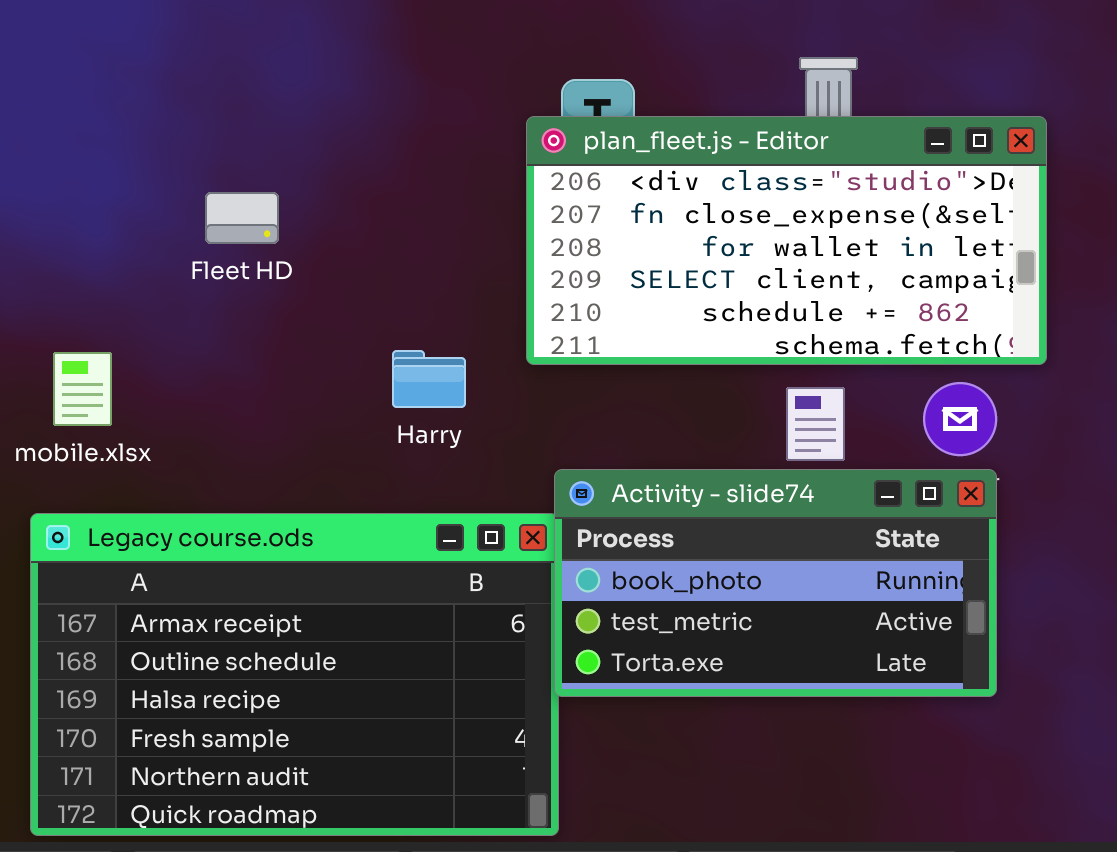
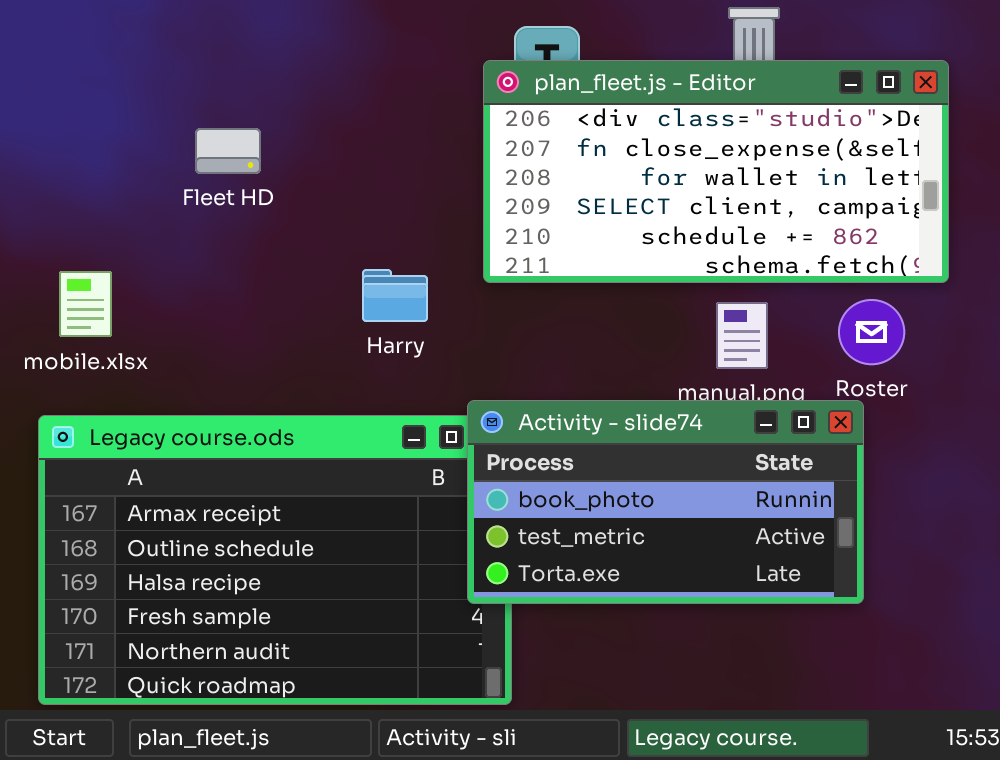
Activity - slide74: [554,469,997,697] -> [467,400,864,604], moved

